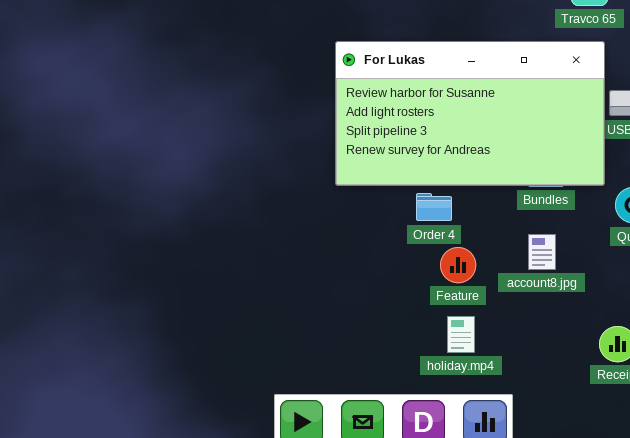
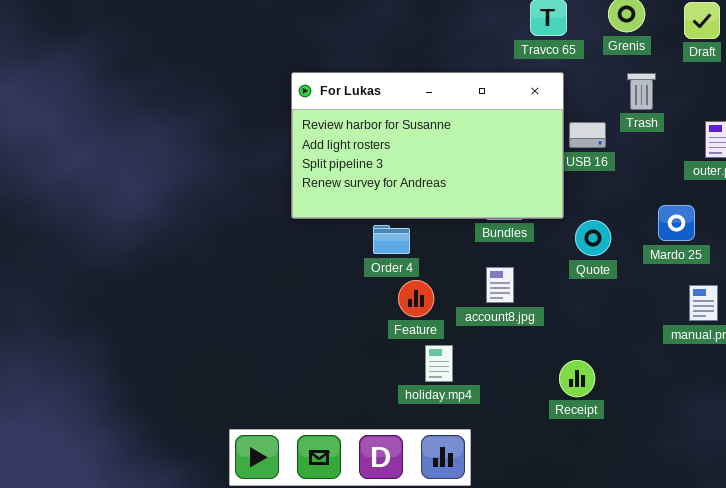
holiday.mp4: [447,316,475,353] -> [425,345,453,382], moved

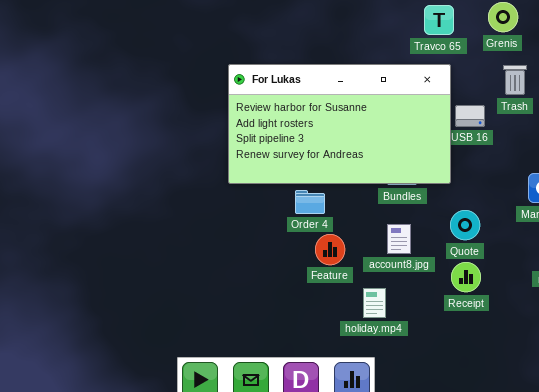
Quote: [575,220,611,256] -> [450,210,480,240], moved
holiday.mp4: [425,345,453,382] -> [363,288,386,318], moved
Receipt: [559,360,595,397] -> [451,262,481,292], moved

